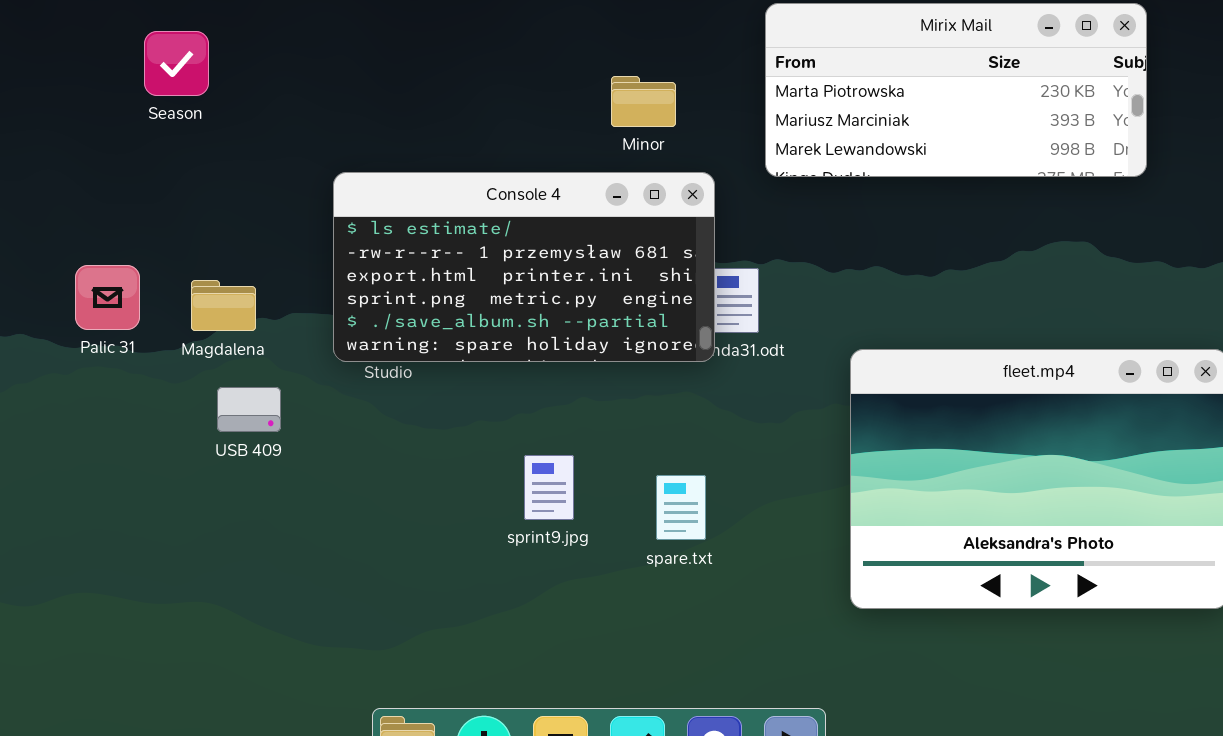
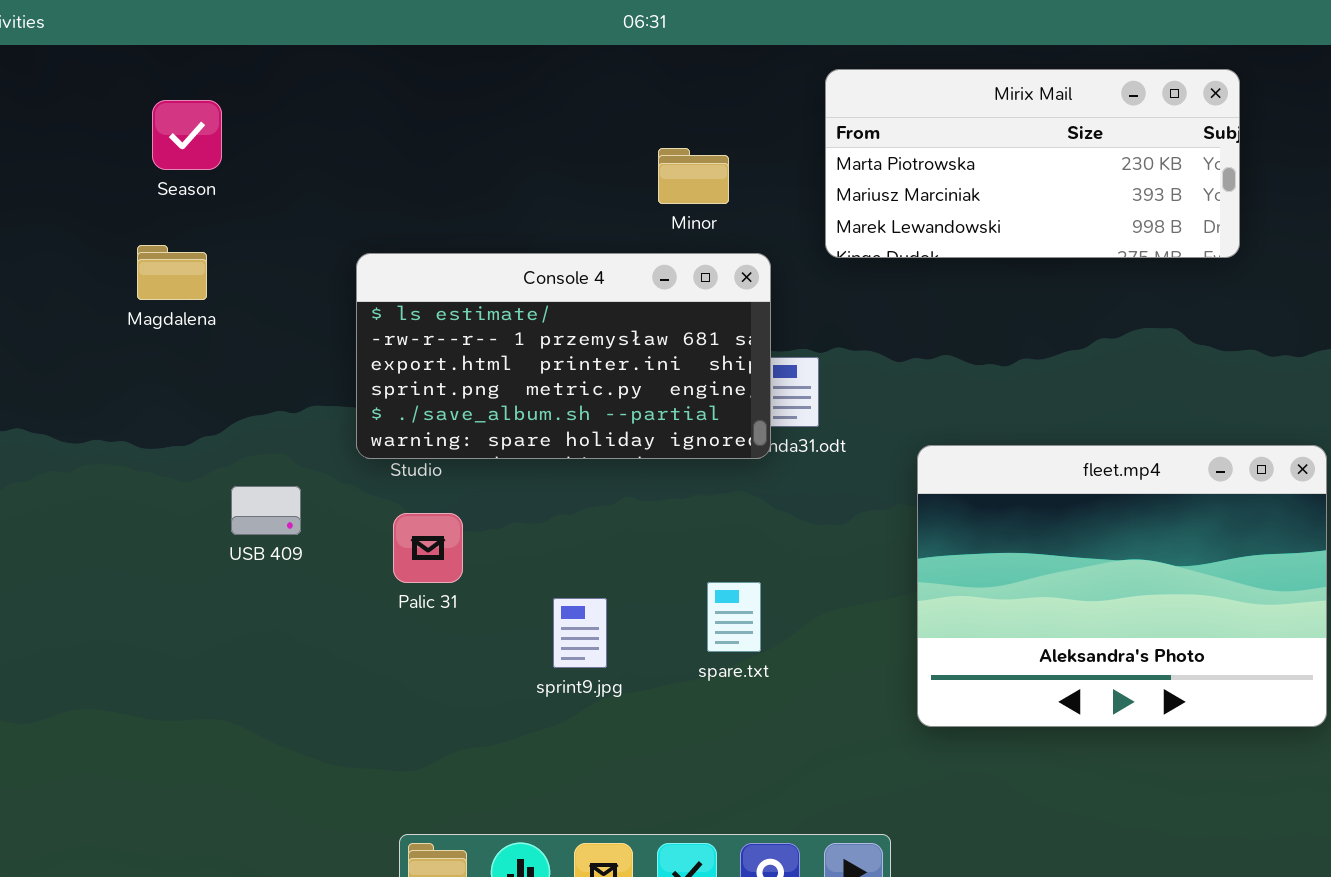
Palic 31: [75,265,140,330] -> [393,513,463,583], moved
Magdalena: [191,280,256,331] -> [137,245,207,300], moved
sprint9.jpg: [524,455,574,520] -> [553,598,607,668], moved

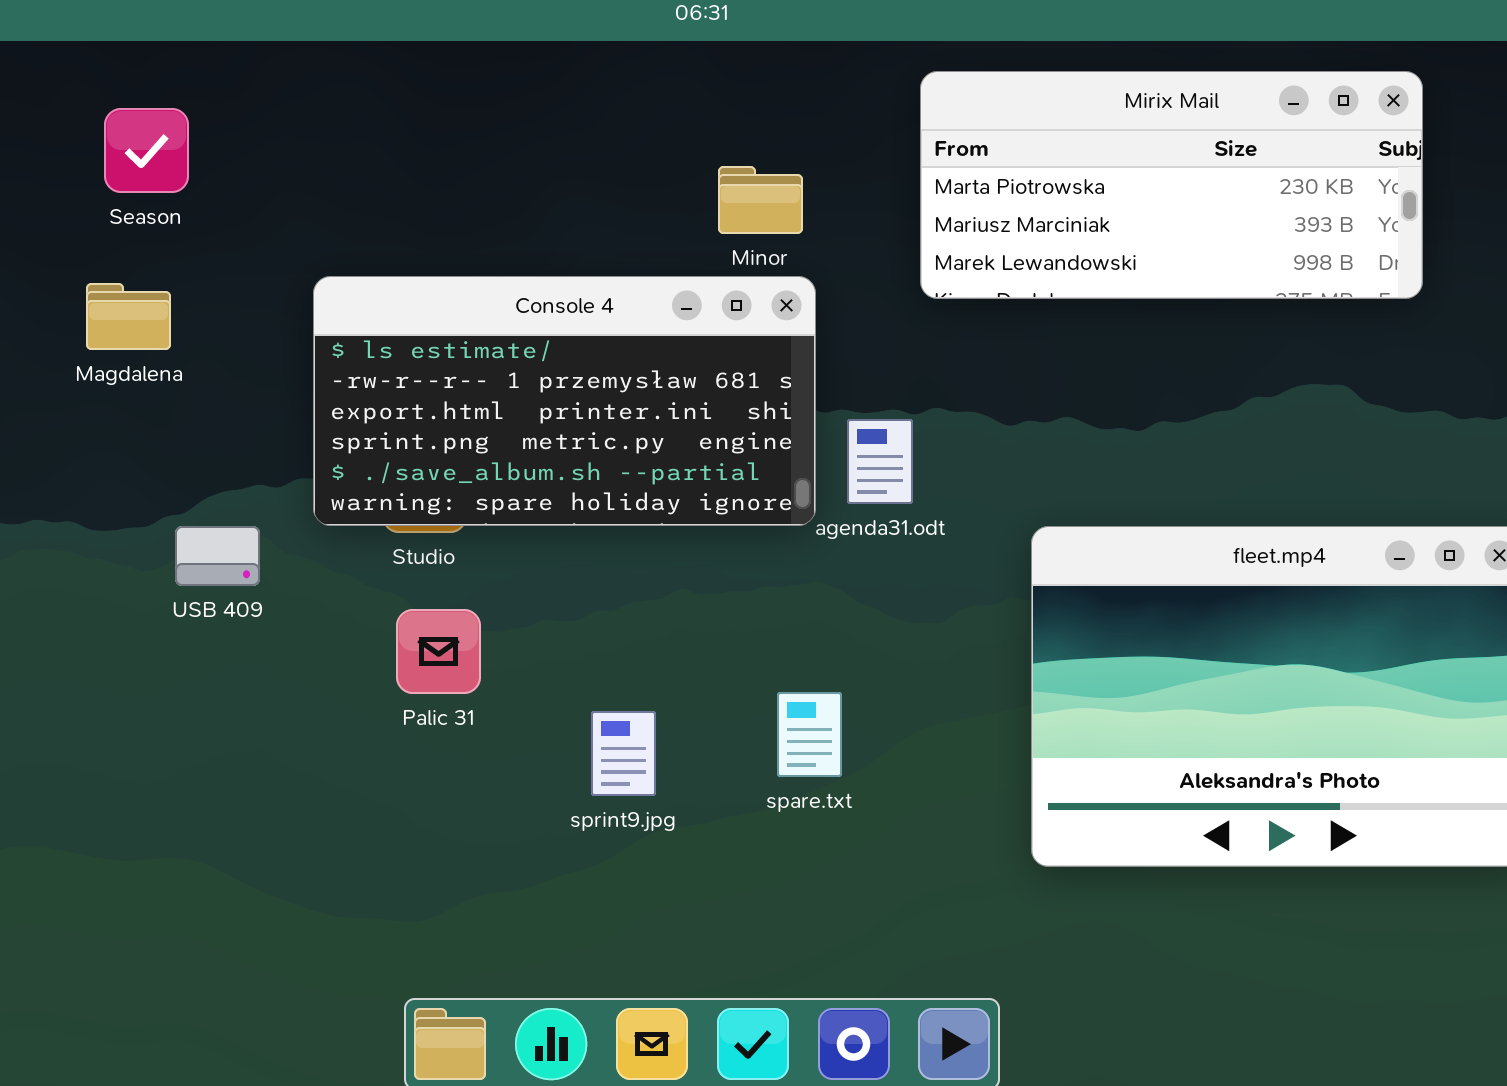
Console 4: [356,253,771,459] -> [313,276,816,526], moved
USB 409: [231,486,301,535] -> [175,526,260,586], moved

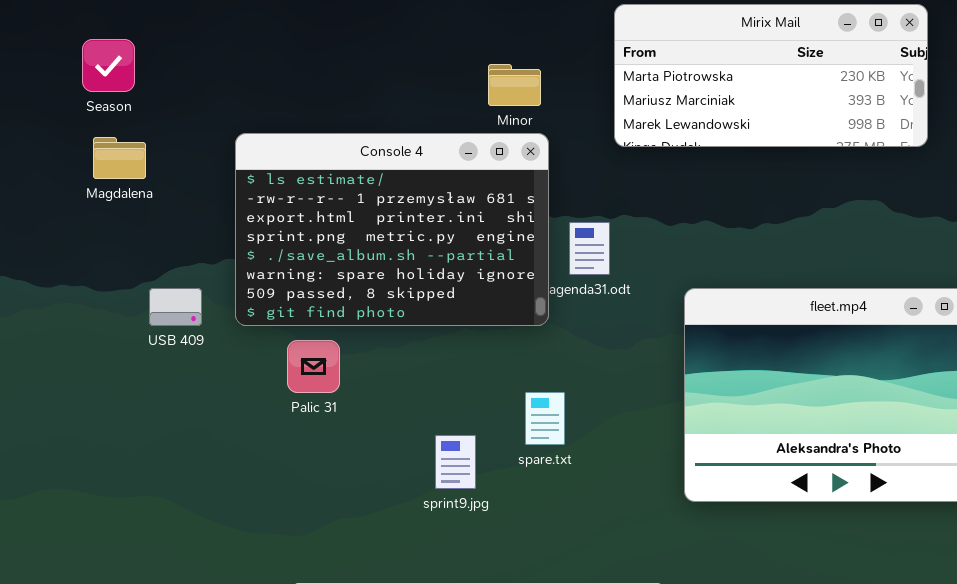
Season: [104,108,189,193] -> [82,39,135,92], moved
Console 4: [313,276,816,526] -> [235,133,549,326], resized
sprint9.jpg: [591,711,656,796] -> [435,435,476,489], moved

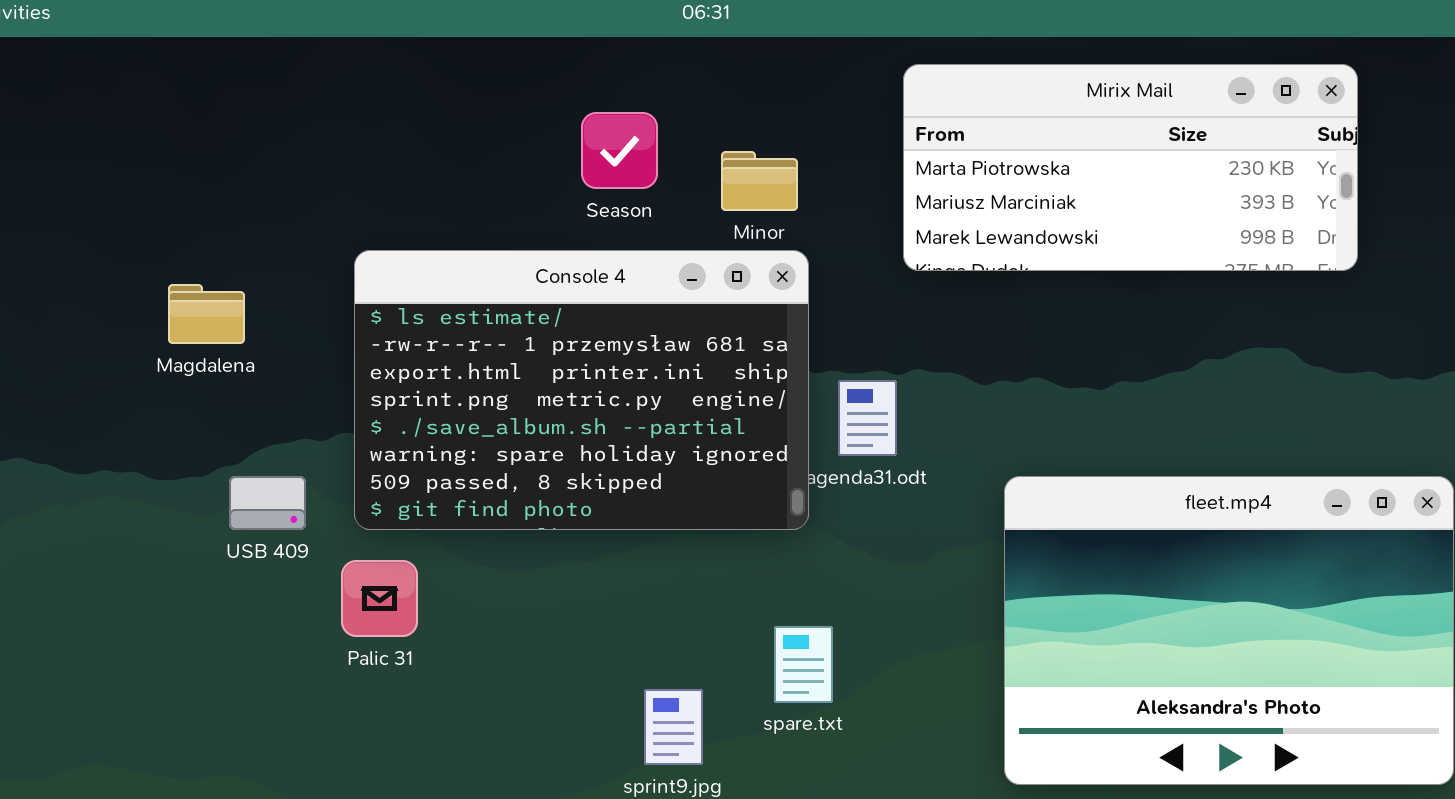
Season: [82,39,135,92] -> [581,112,658,189], moved
Magdalena: [93,137,146,179] -> [168,284,245,344], moved
Palic 31: [287,340,340,393] -> [341,560,418,637], moved

